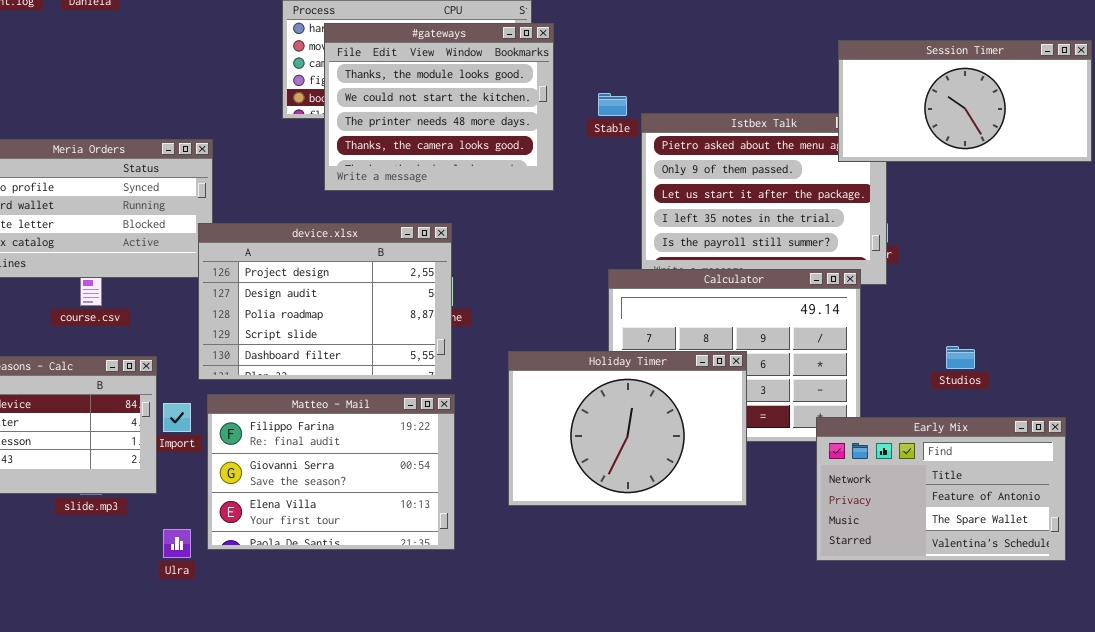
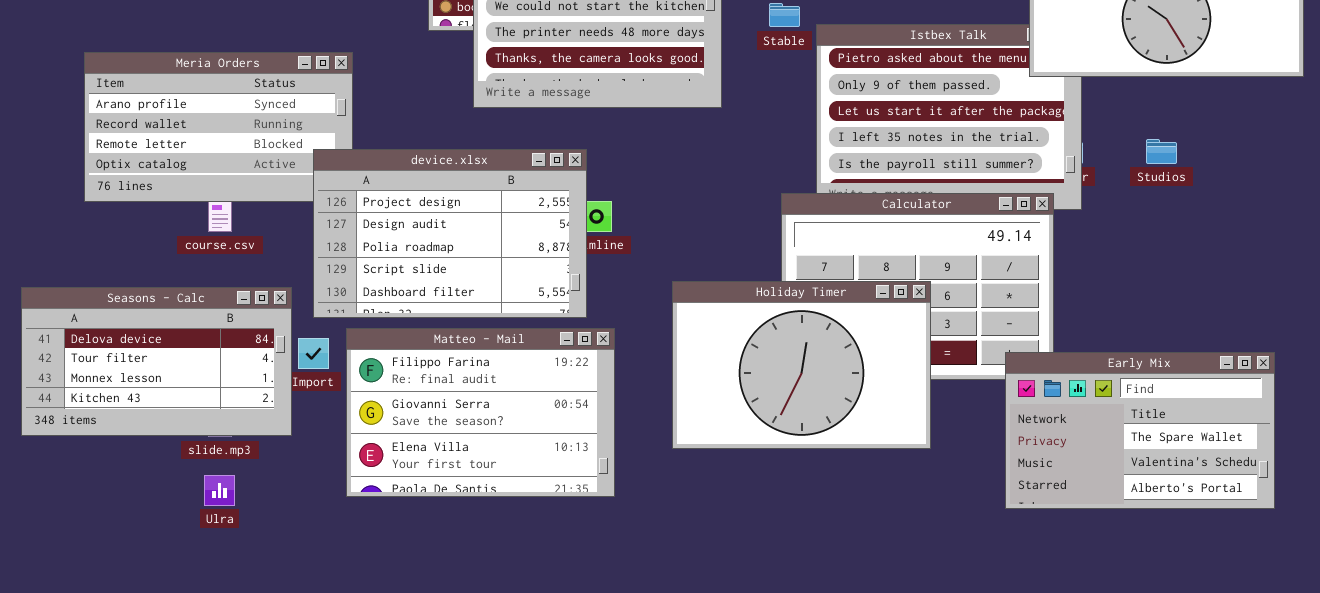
device.xlsx: [198,223,452,380] -> [313,149,587,318], moved
Studios: [946,346,975,369] -> [1146,139,1177,164], moved
Early Mix: [816,417,1066,561] -> [1005,352,1275,509], scrolled down 1 row
Ulra: [163,529,191,558] -> [204,475,235,506], moved

